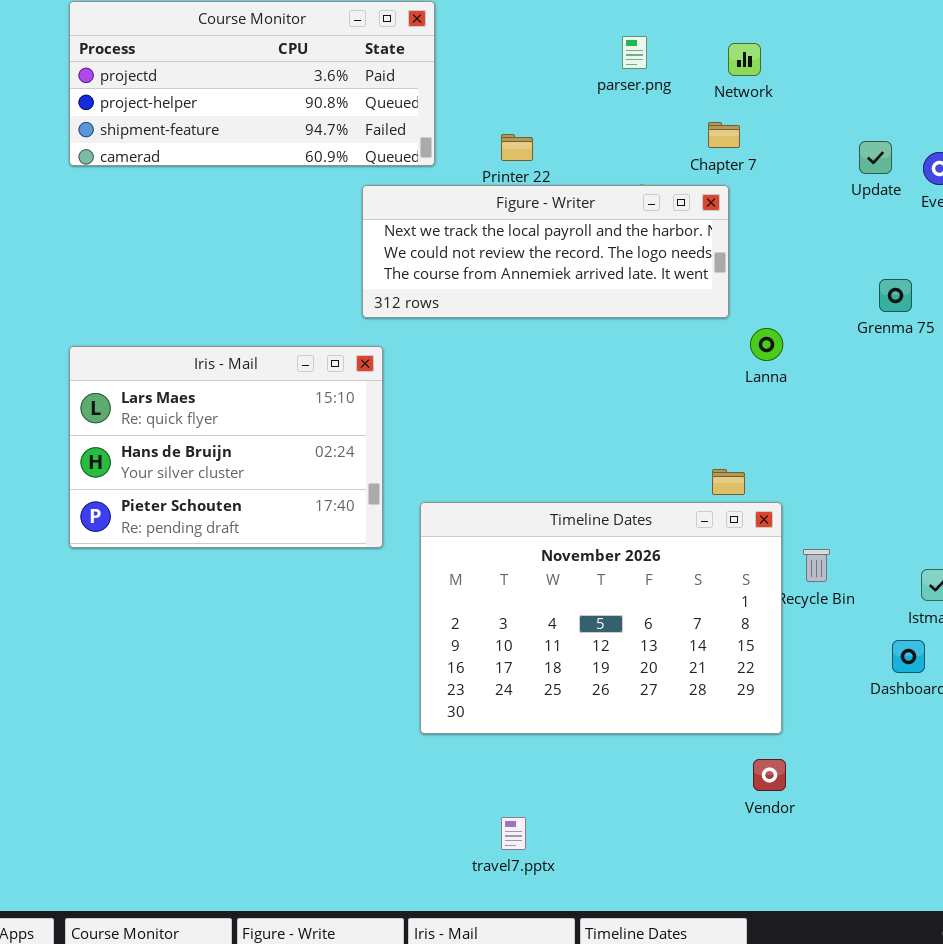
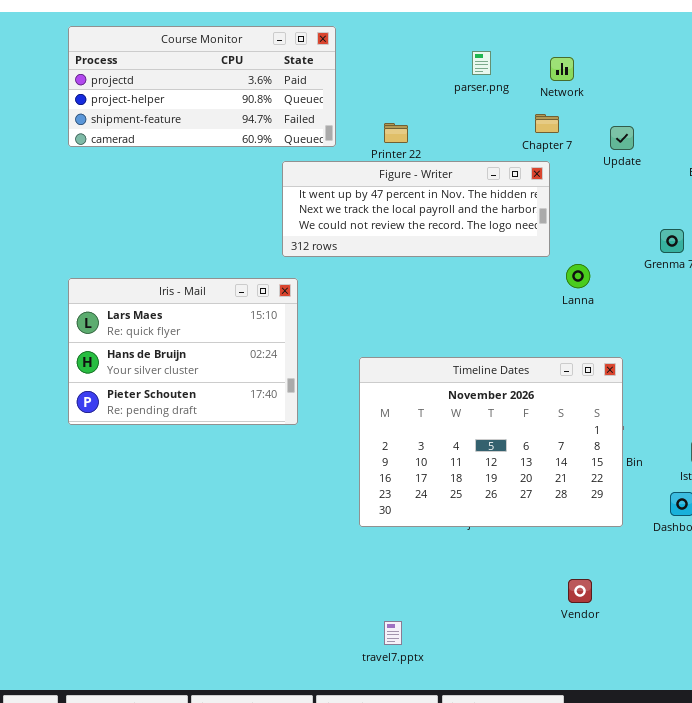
Update: [859,141,892,174] -> [610,126,634,150], moved
Figure - Writer: [362,185,729,318] -> [282,161,550,257], scrolled up 1 row
Timeline Dates: [420,502,782,734] -> [359,357,623,527], moved

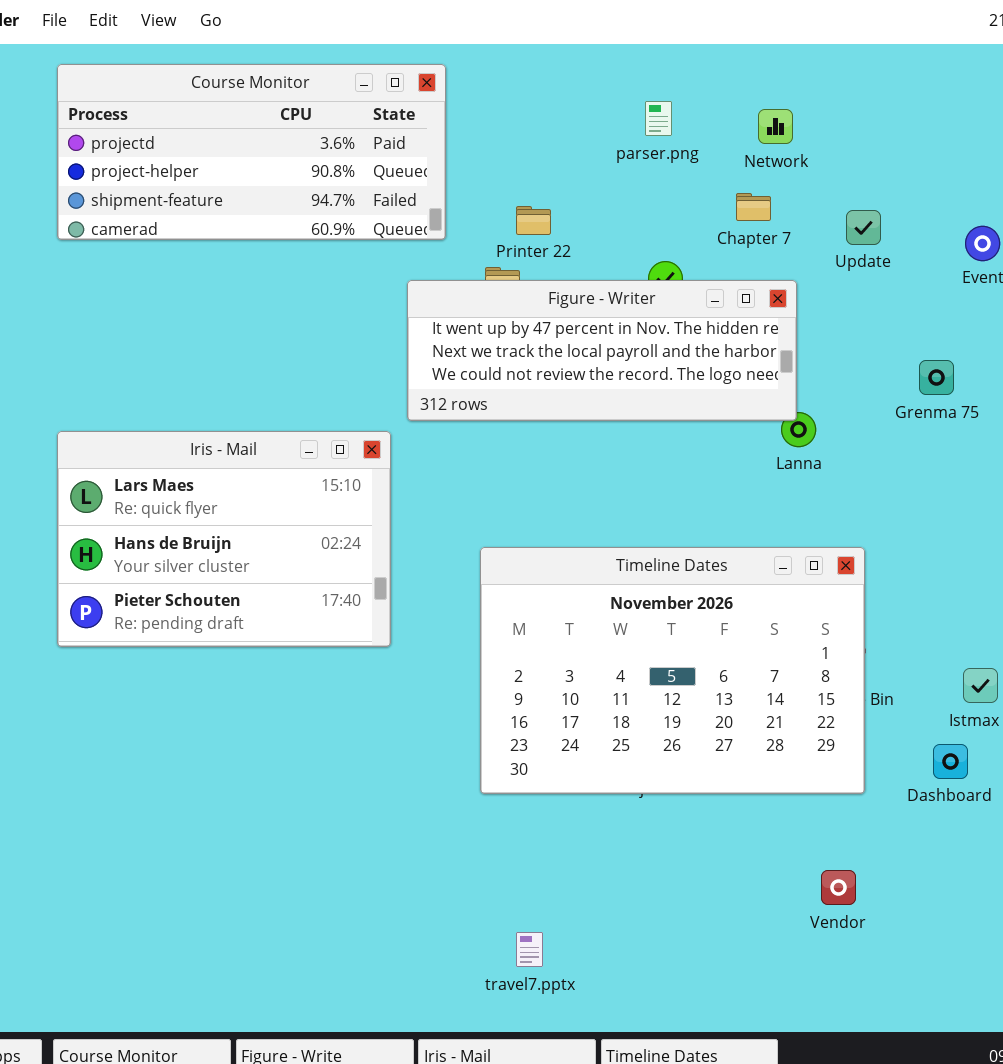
Figure - Writer: [282,161,550,257] -> [407,280,797,421], moved
Vendor: [568,579,592,603] -> [821,870,856,905], moved

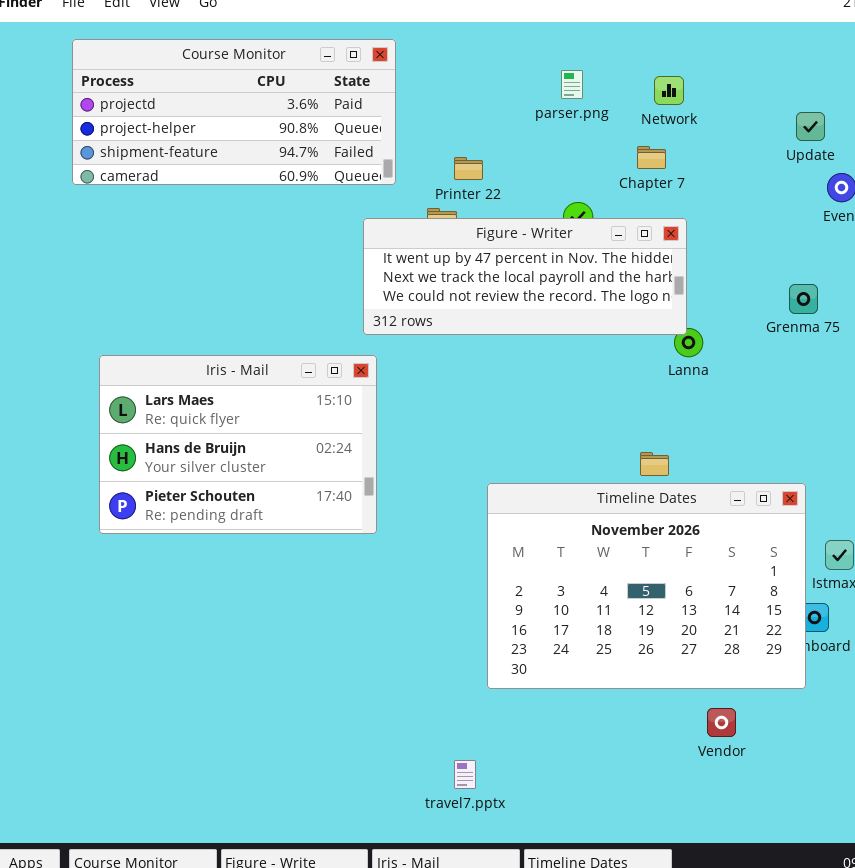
Update: [846,210,881,245] -> [796,112,825,141], moved
Iris - Mail: [57,431,391,647] -> [99,355,377,534], moved
Timeline Dates: [480,547,865,794] -> [487,483,806,689], moved

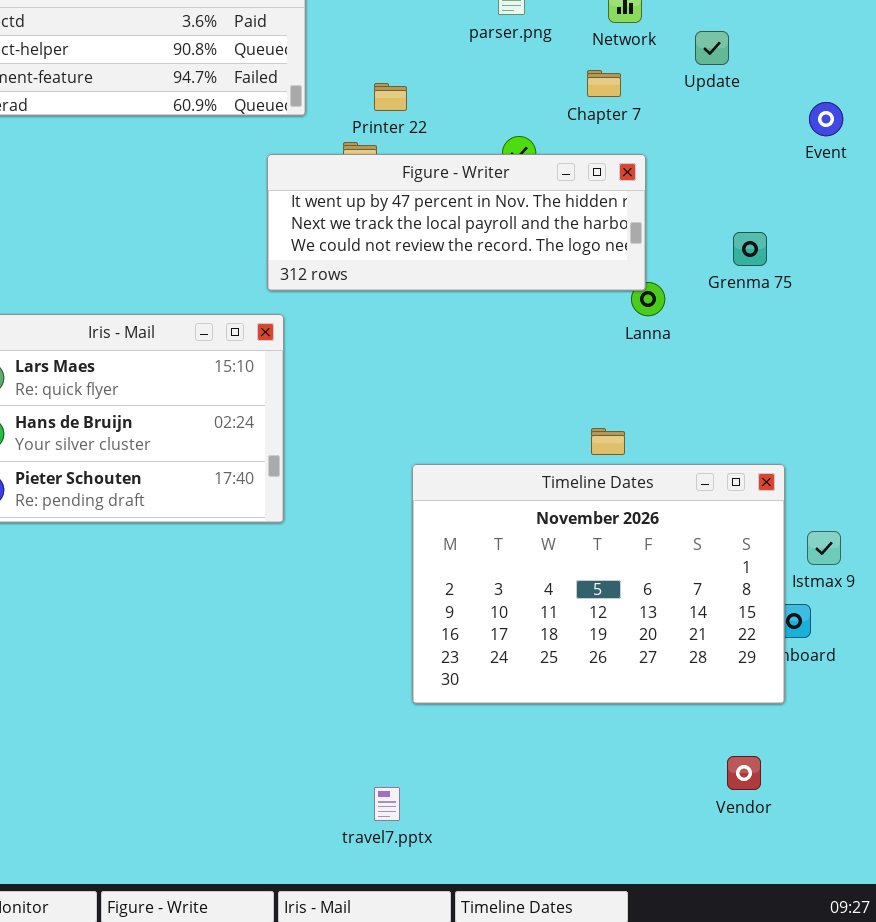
Update: [796,112,825,141] -> [695,31,729,65], moved
Grenma 75: [789,284,818,314] -> [733,232,767,266], moved
Vendor: [707,708,736,737] -> [727,756,761,790], moved

